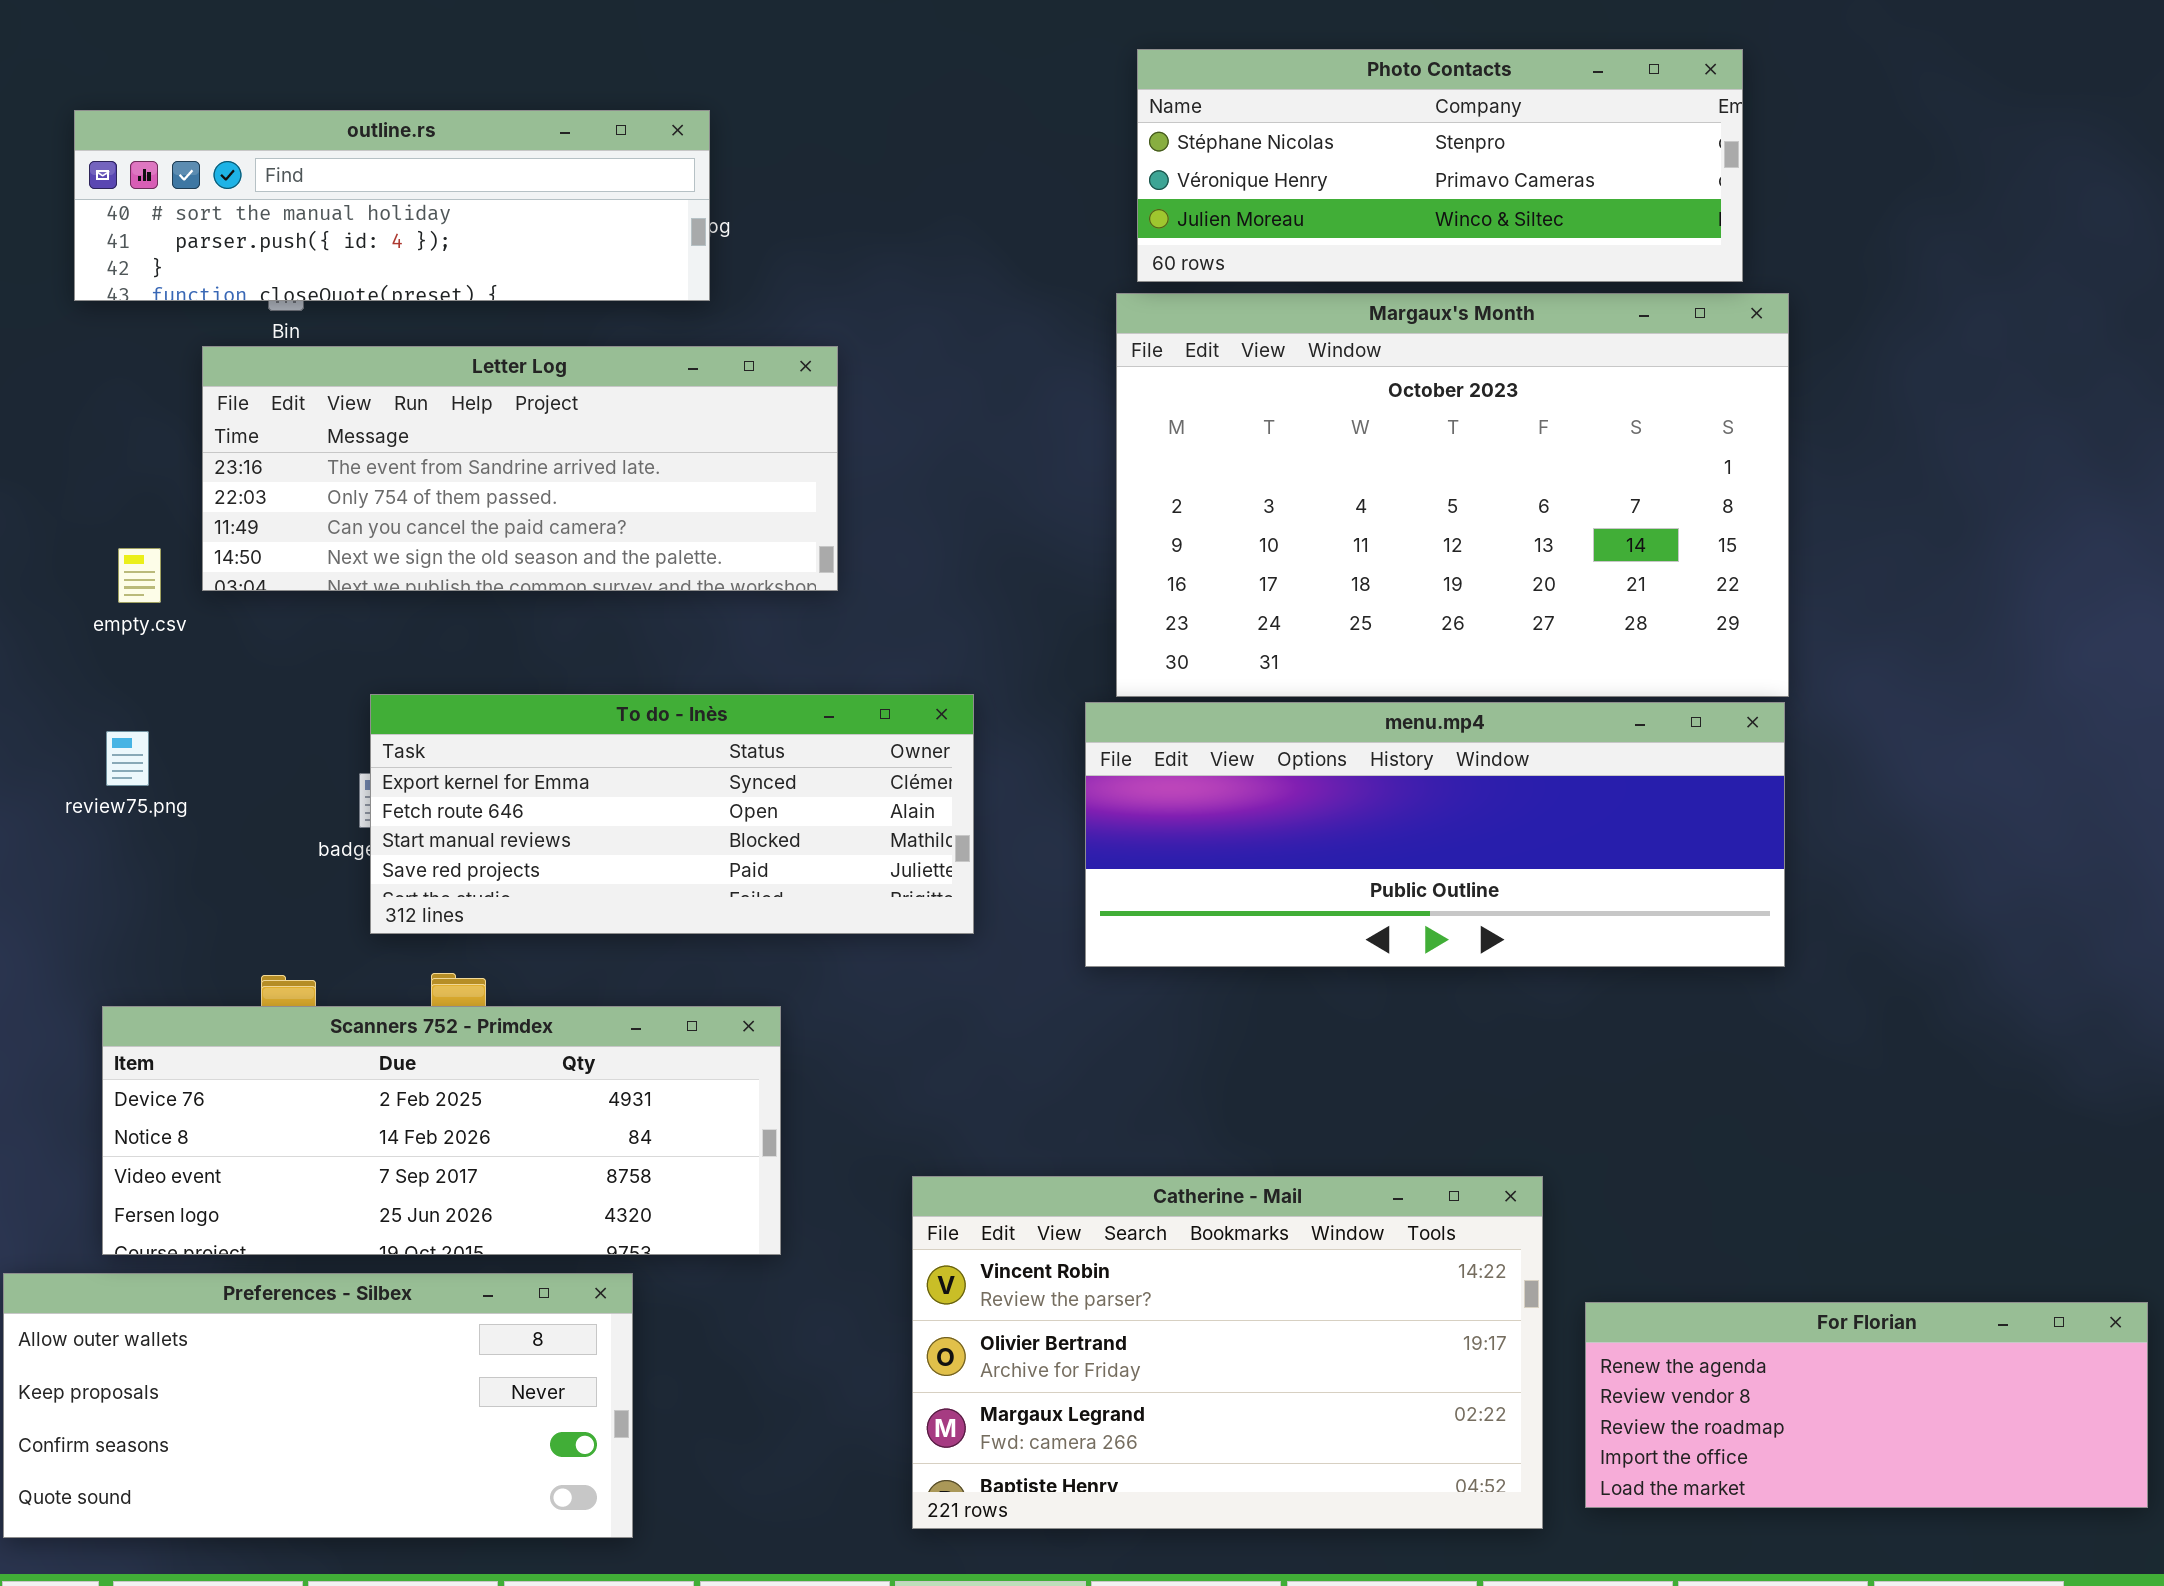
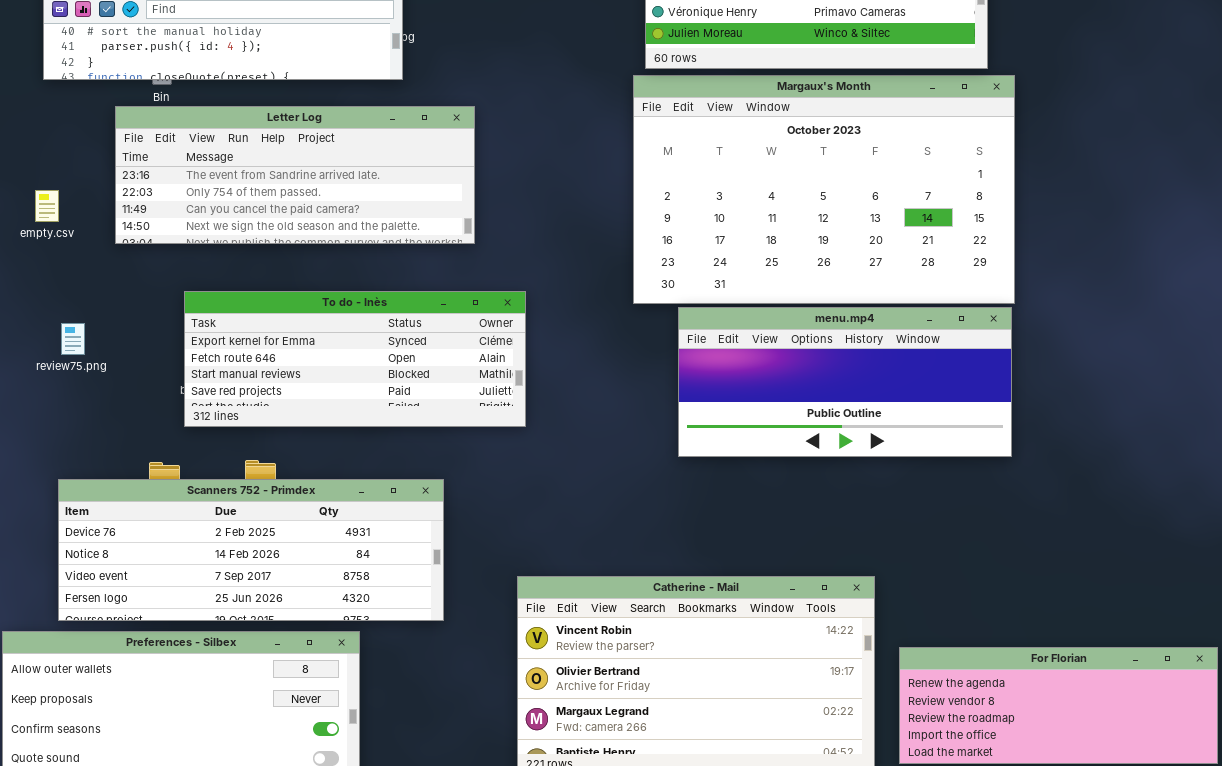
empty.csv: [118,548,161,603] -> [35,190,59,222], moved
To do - Inès: [370,694,974,934] -> [184,291,526,427], moved
menu.mp4: [1085,702,1785,967] -> [678,307,1012,457], resized

